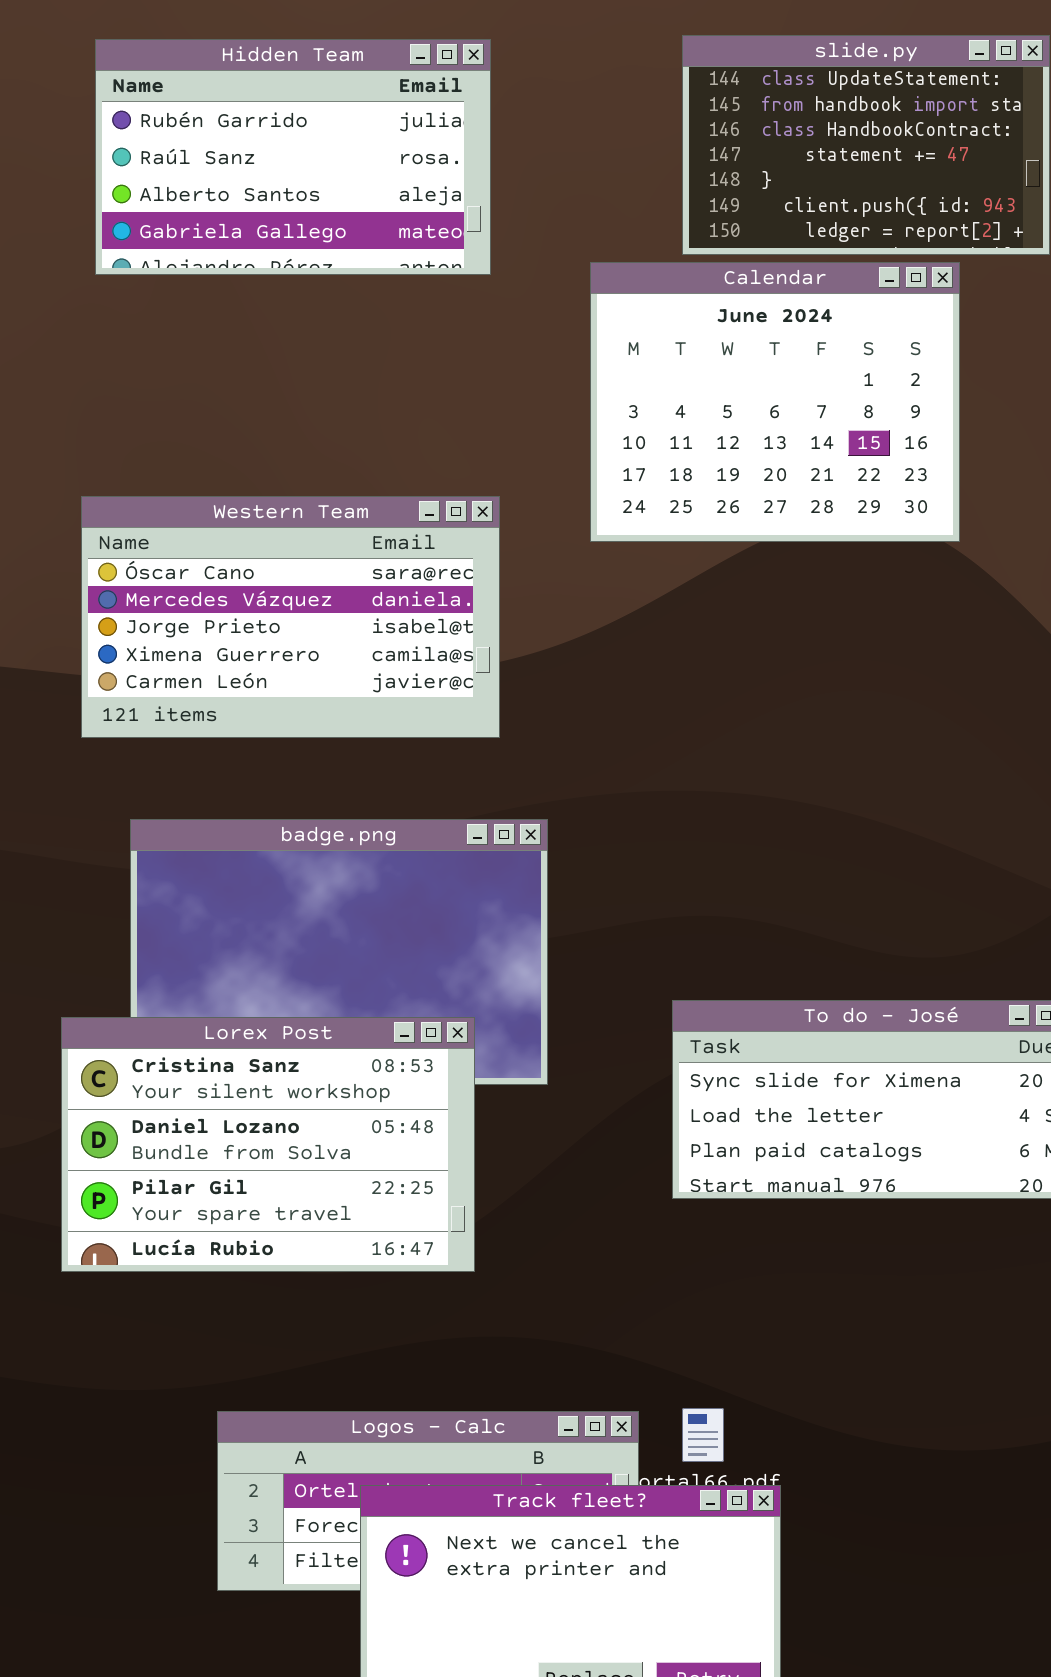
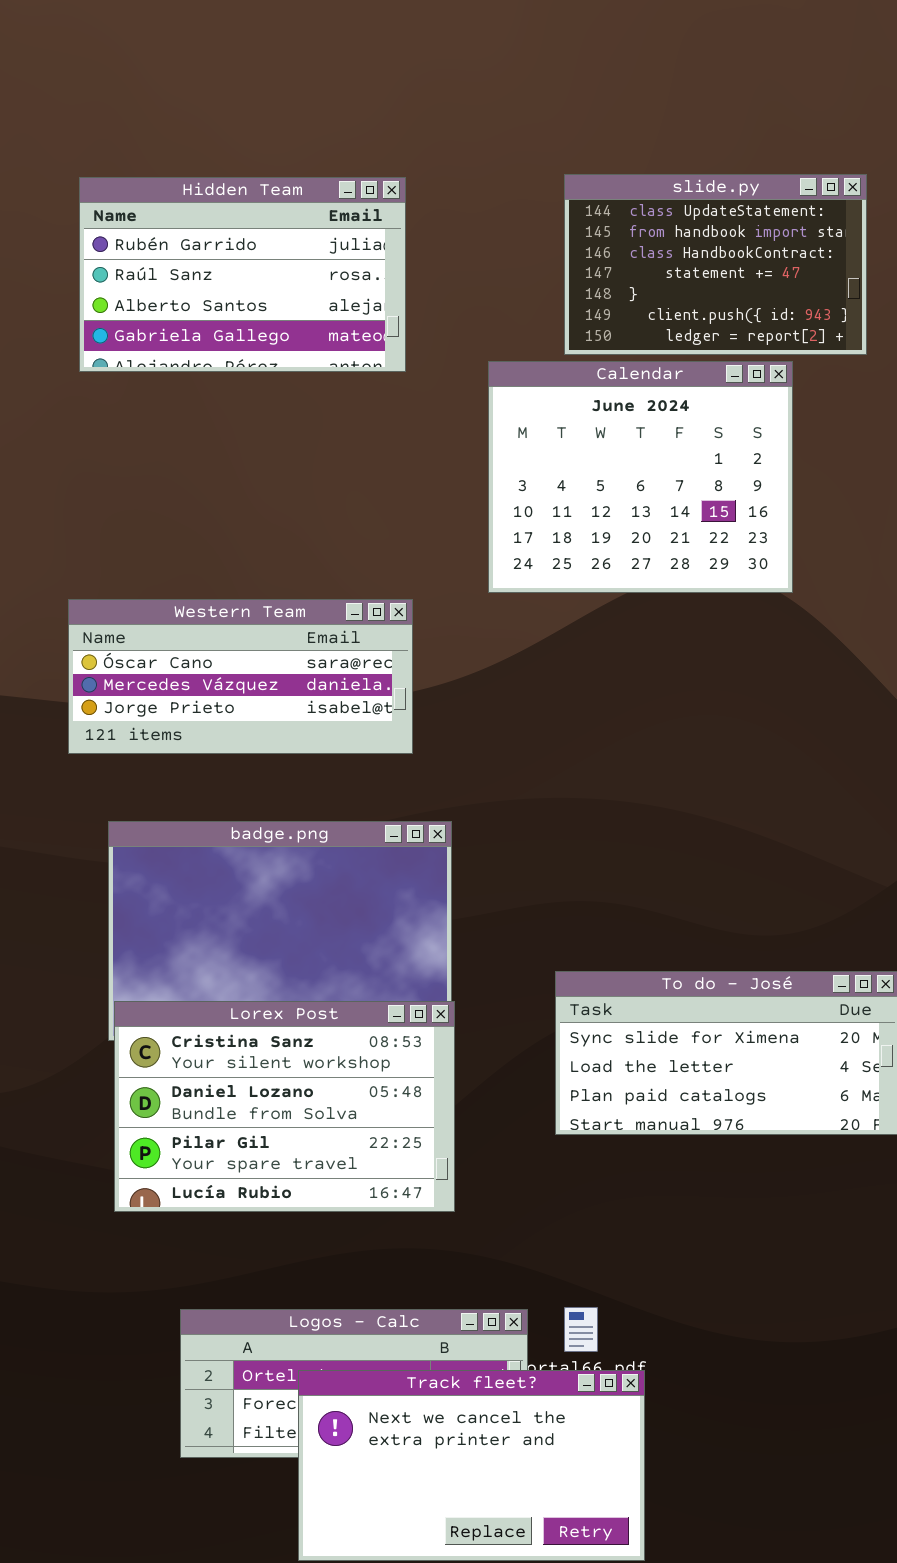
Western Team: [81,496,500,738] -> [68,599,413,754], resized
Lorex Post: [61,1017,475,1272] -> [114,1001,455,1212], moved

